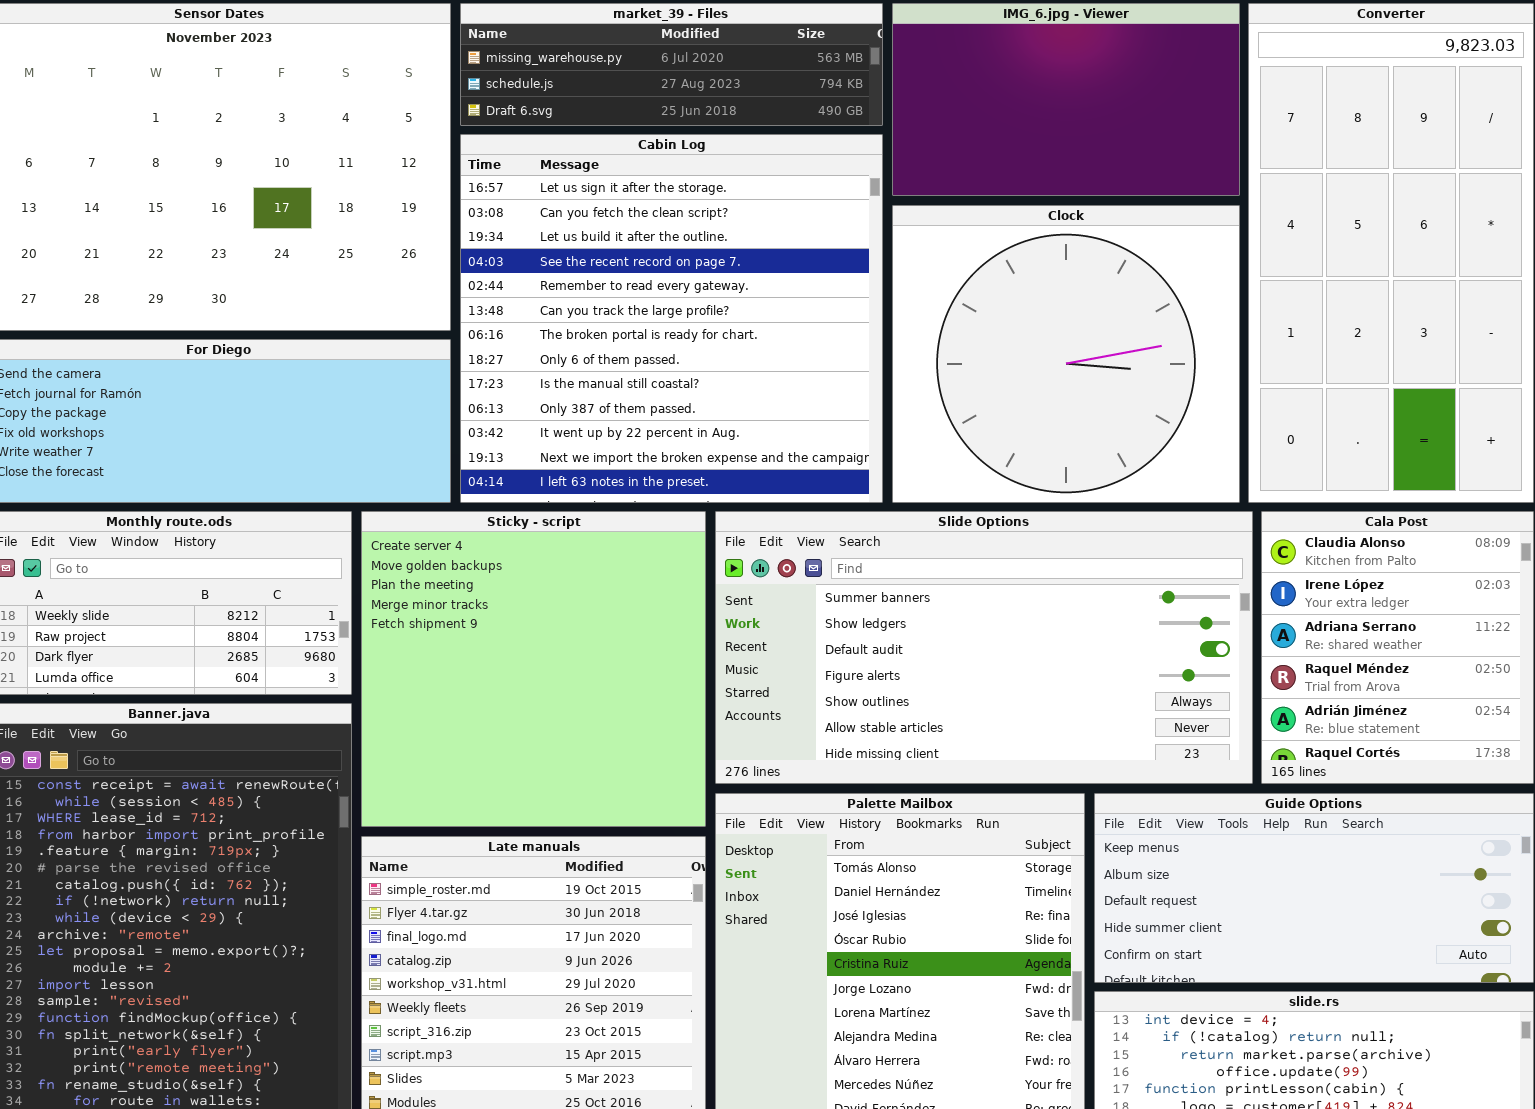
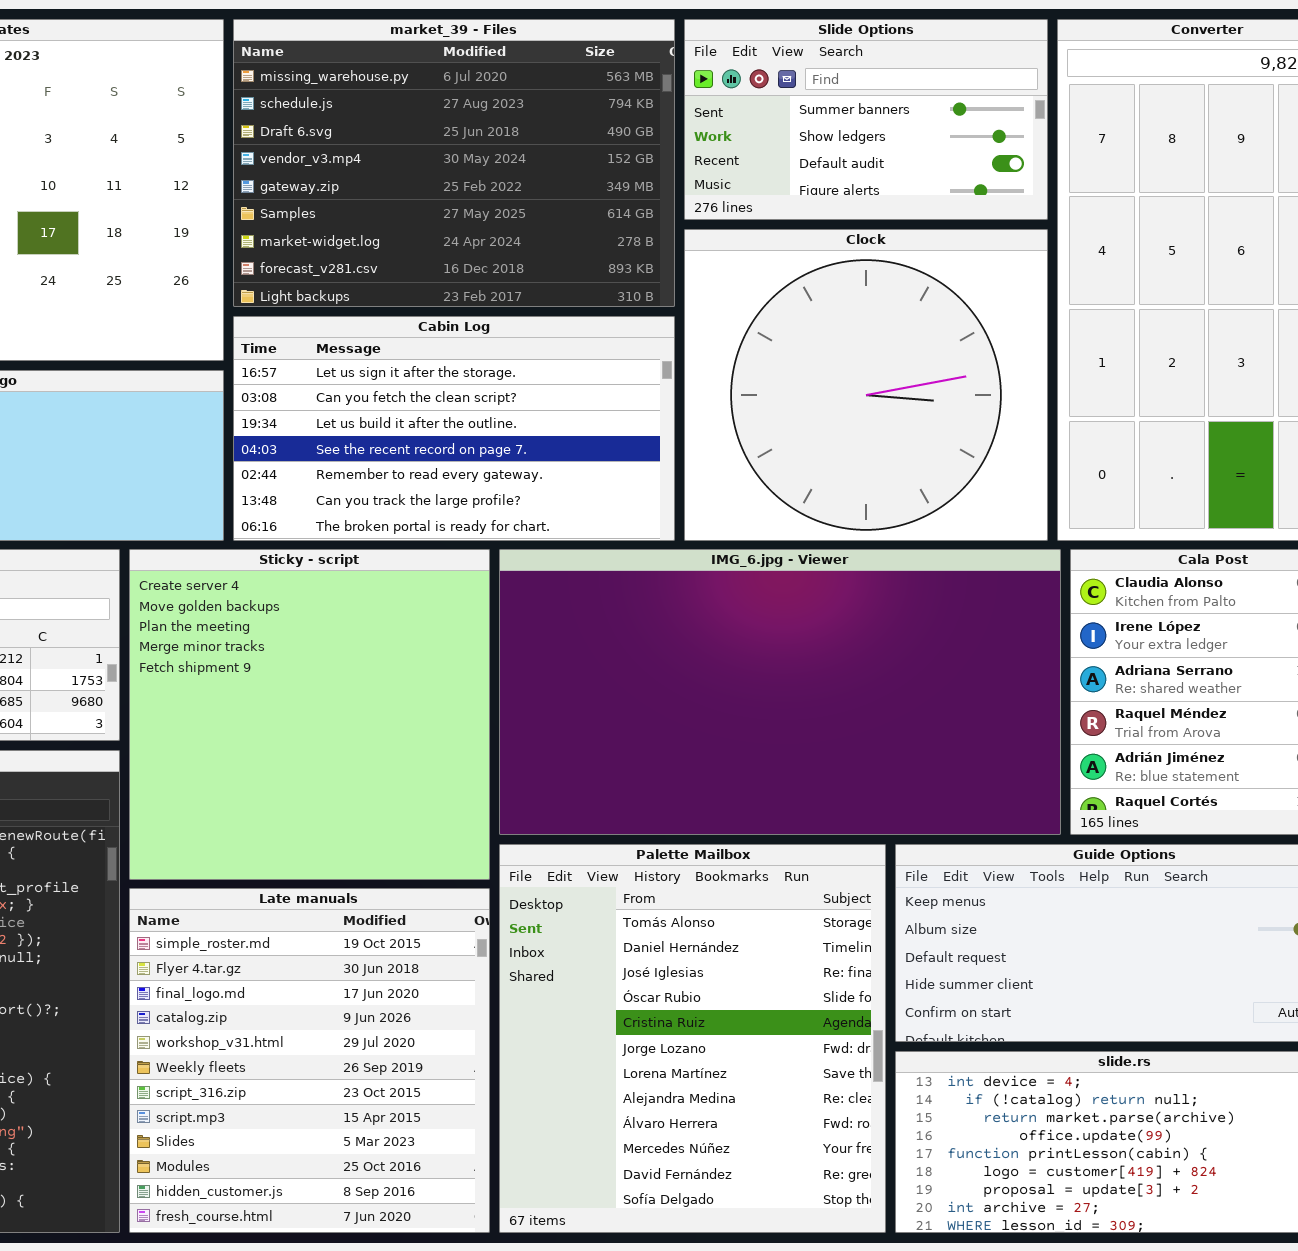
market_39 - Files: [460,3,883,126] -> [233,19,675,307], resized
IMG_6.jpg - Viewer: [892,3,1240,196] -> [499,549,1061,835], moved, resized
Cabin Log: [460,134,883,503] -> [233,316,675,541], resized
Slide Options: [715,511,1253,784] -> [684,19,1048,220], moved, resized

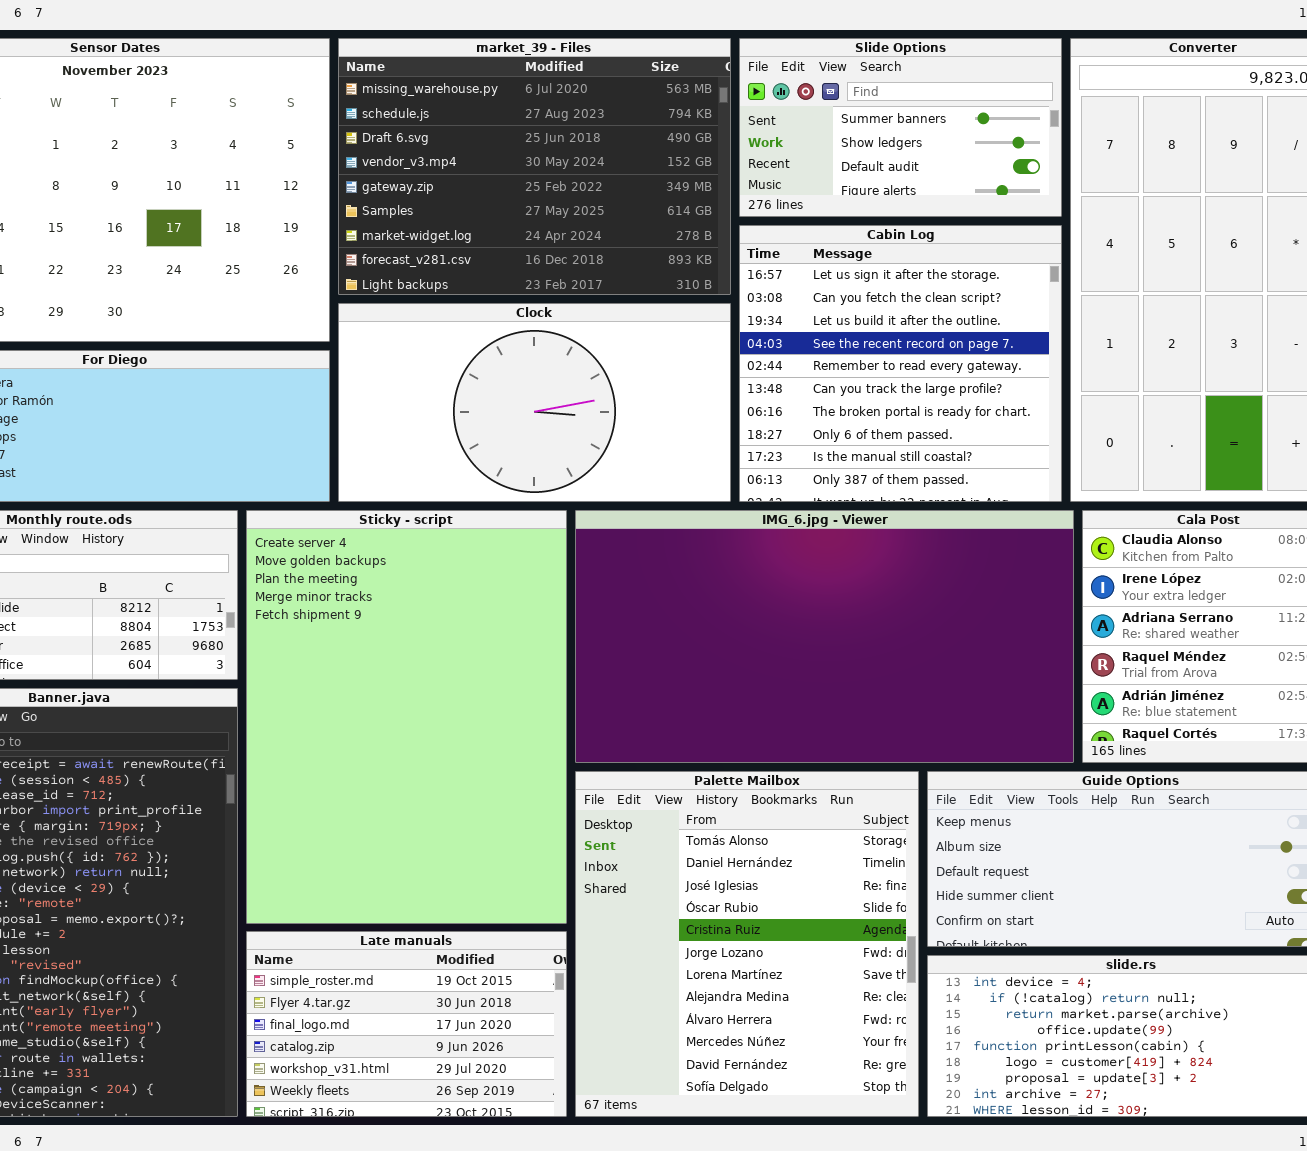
Clock: [684,229,1048,541] -> [338,303,731,502], moved, resized
Cabin Log: [233,316,675,541] -> [739,225,1062,502], moved, resized
Sticky - script: [129,549,490,880] -> [246,510,567,924], resized
Late manuals: [129,888,490,1233] -> [246,931,567,1117], resized

